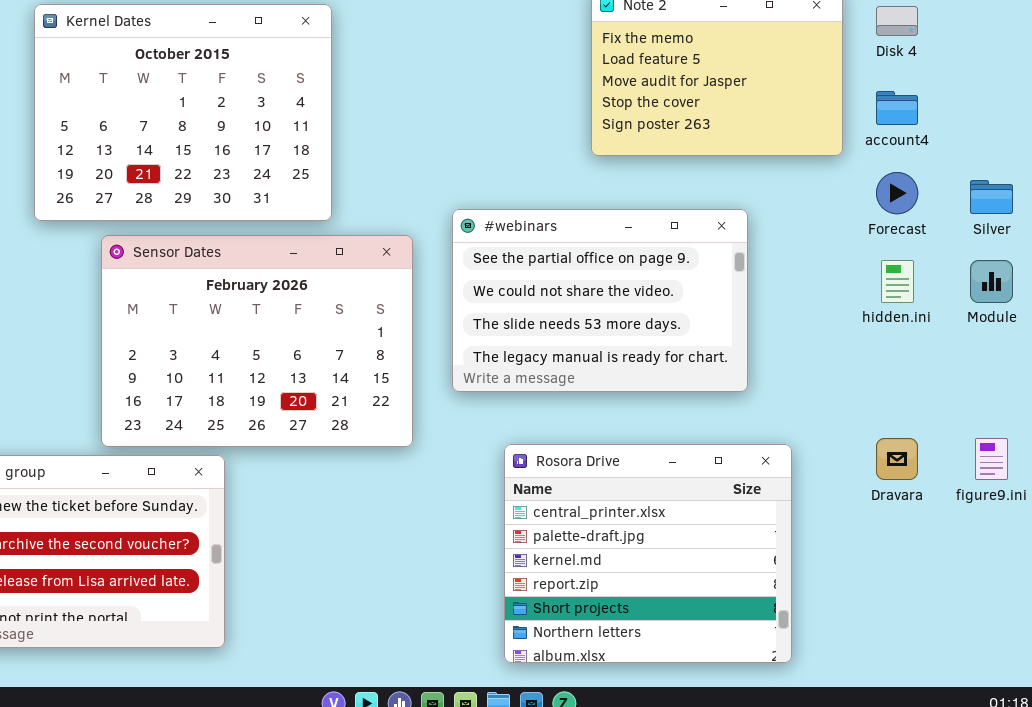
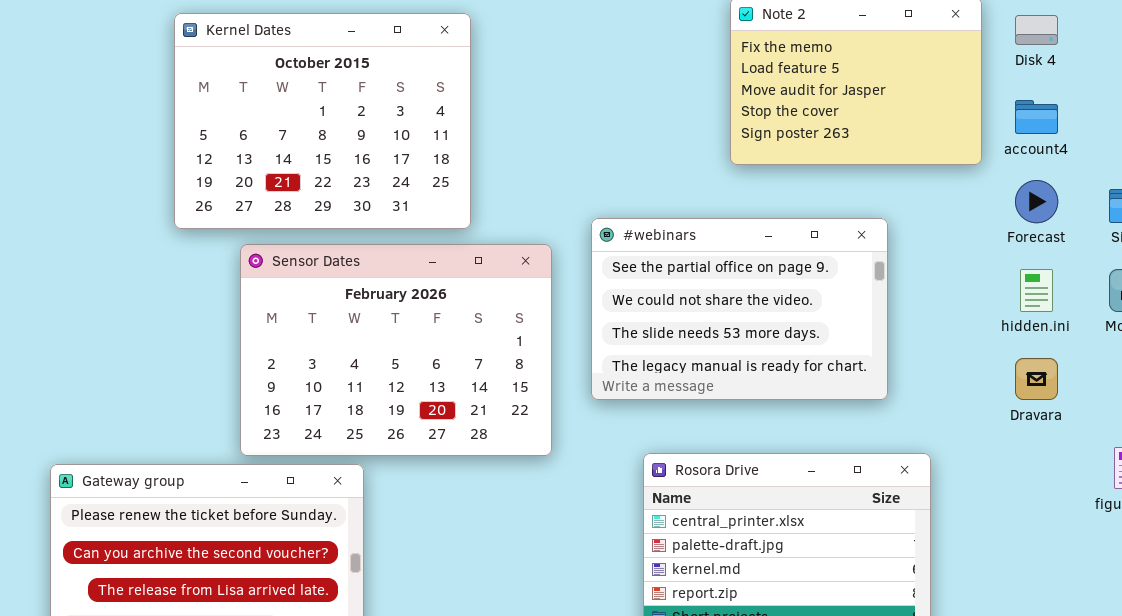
Dravara: [876,438,918,480] -> [1015,358,1058,400], moved

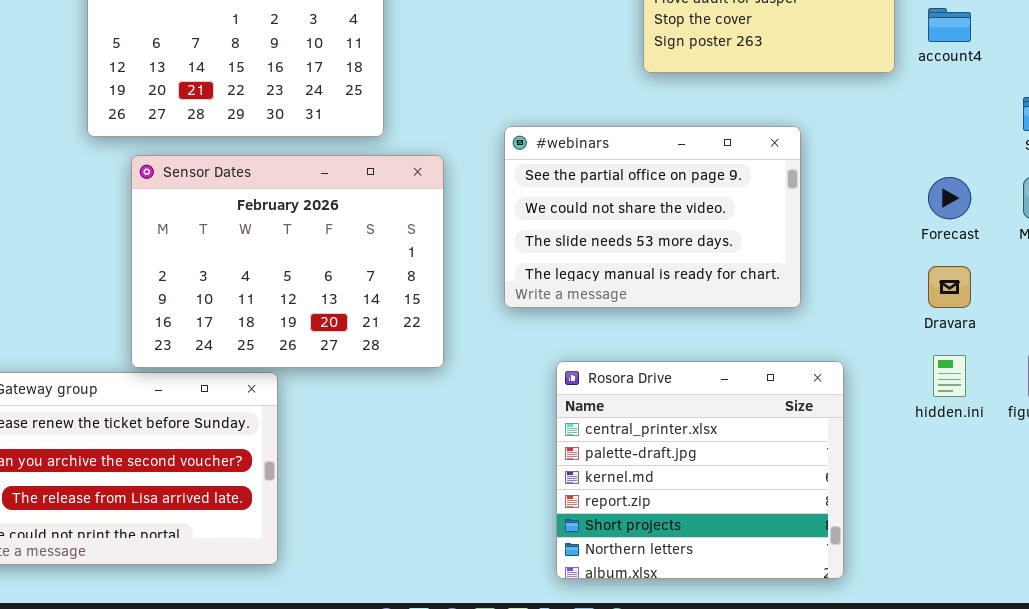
Forecast: [1015,180,1058,223] -> [928,177,971,219], moved
Sensor Dates: [240,244,552,456] -> [131,155,444,368], moved
hidden.ini: [1020,269,1053,312] -> [933,355,966,397], moved

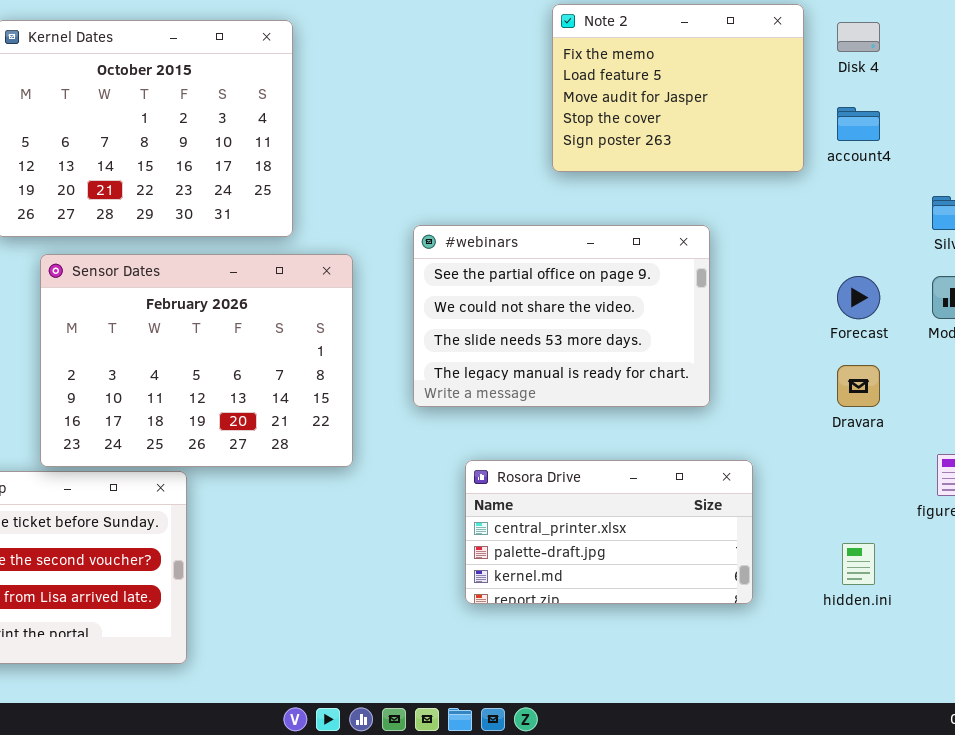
hidden.ini: [933,355,966,397] -> [842,543,875,585], moved
Rosora Drive: [556,361,844,579] -> [465,460,753,604], resized

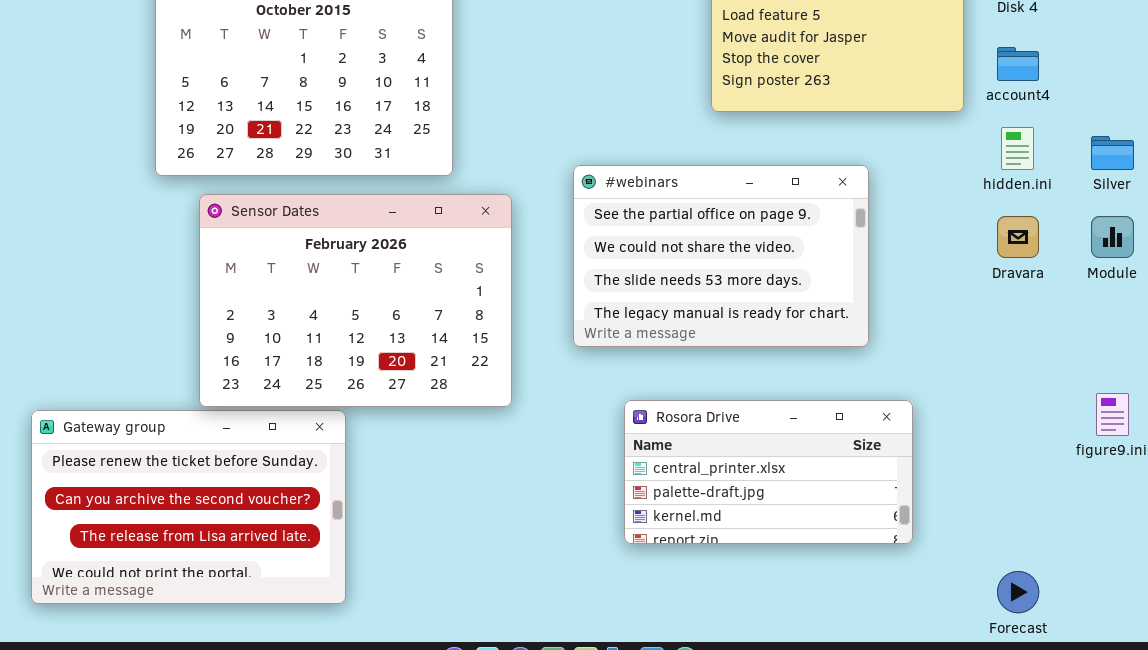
Forecast: [837,276,880,319] -> [997,571,1039,613], moved
Dravara: [837,365,880,407] -> [997,216,1039,258], moved
hidden.ini: [842,543,875,585] -> [1001,127,1034,170], moved

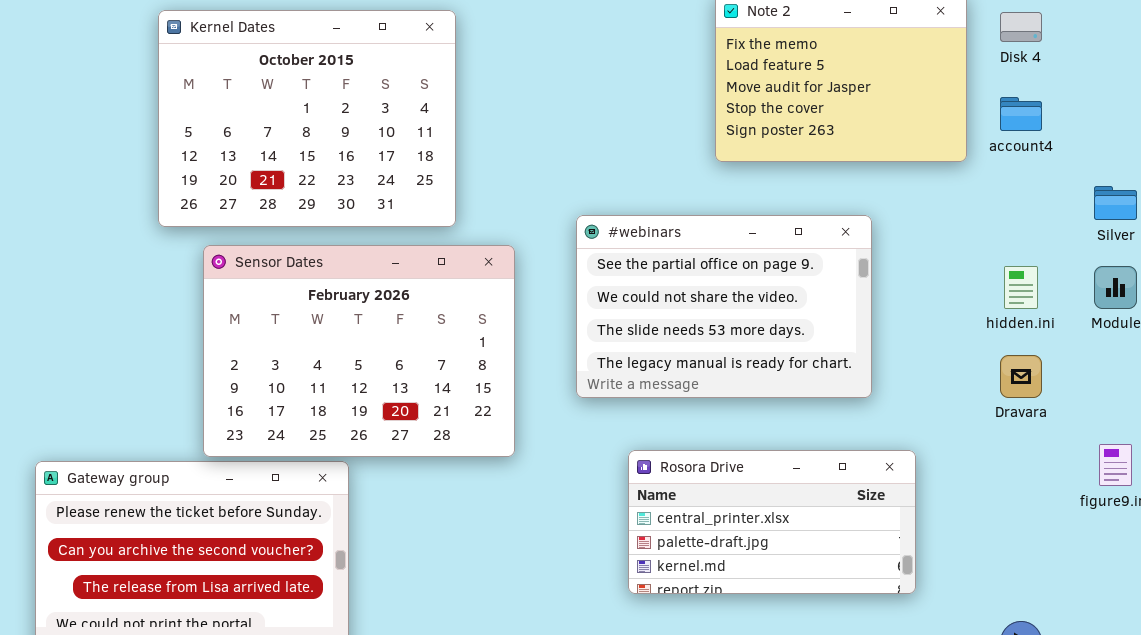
hidden.ini: [1001,127,1034,170] -> [1004,266,1038,309], moved
Dravara: [997,216,1039,258] -> [1000,355,1042,398], moved

